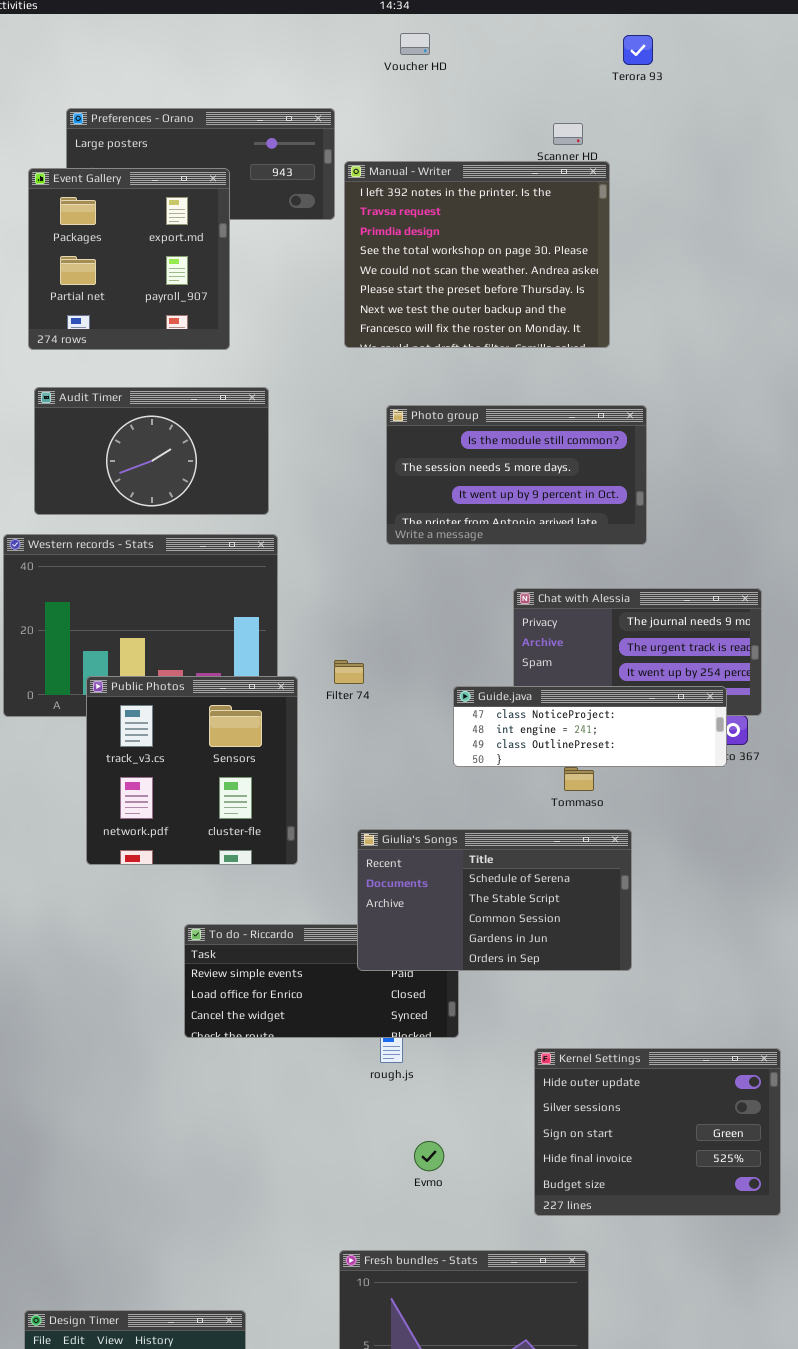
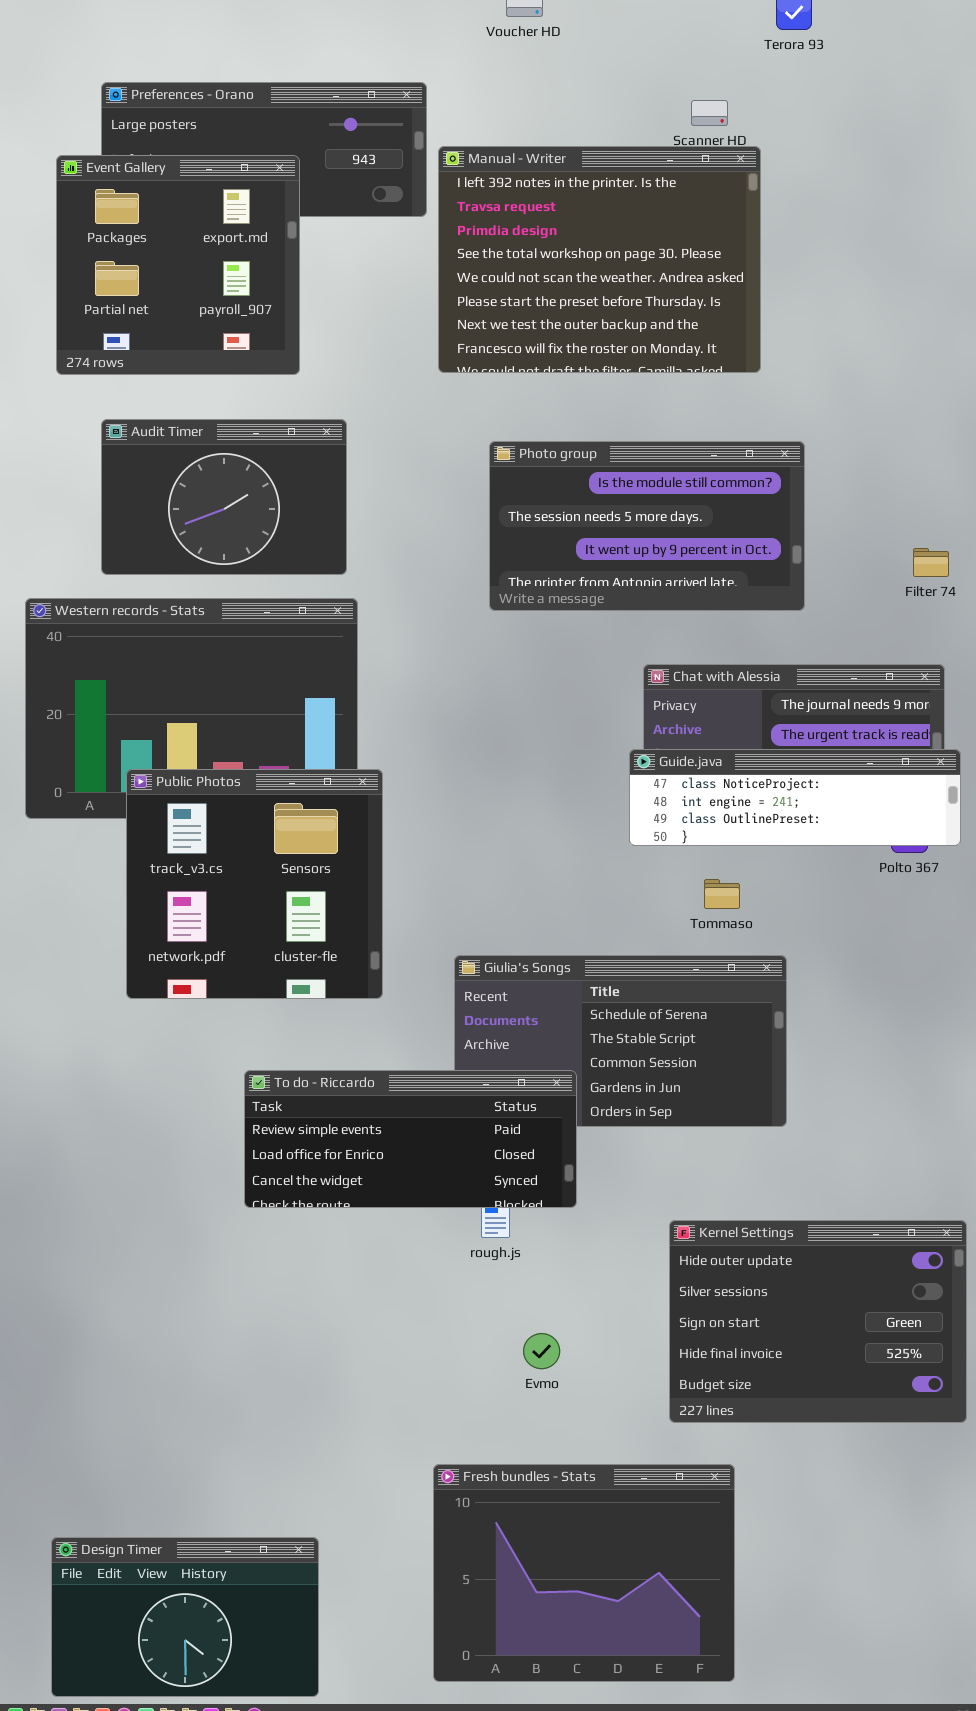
Audit Timer: [34,387,269,515] -> [101,419,347,575], resized
Filter 74: [334,660,364,684] -> [913,548,949,577], moved
Guide.java: [453,686,727,767] -> [629,749,961,846], moved
To do - Riccardo: [184,924,459,1038] -> [244,1070,577,1208], raised

